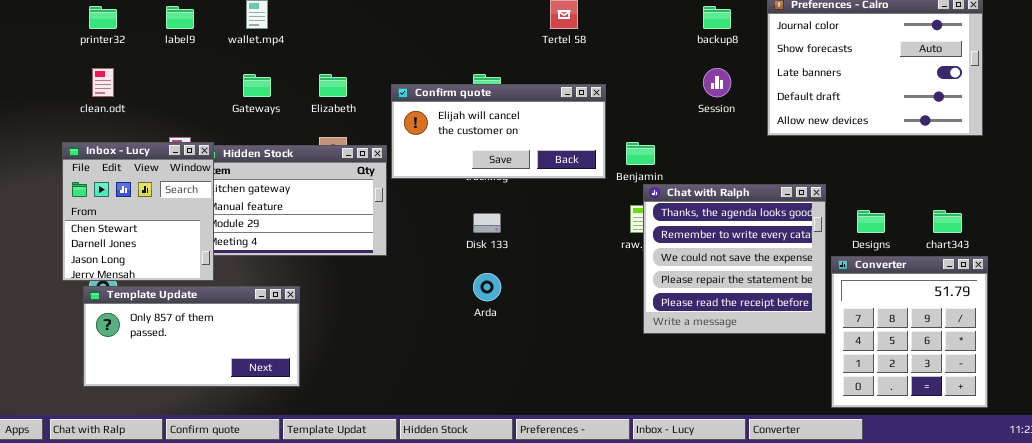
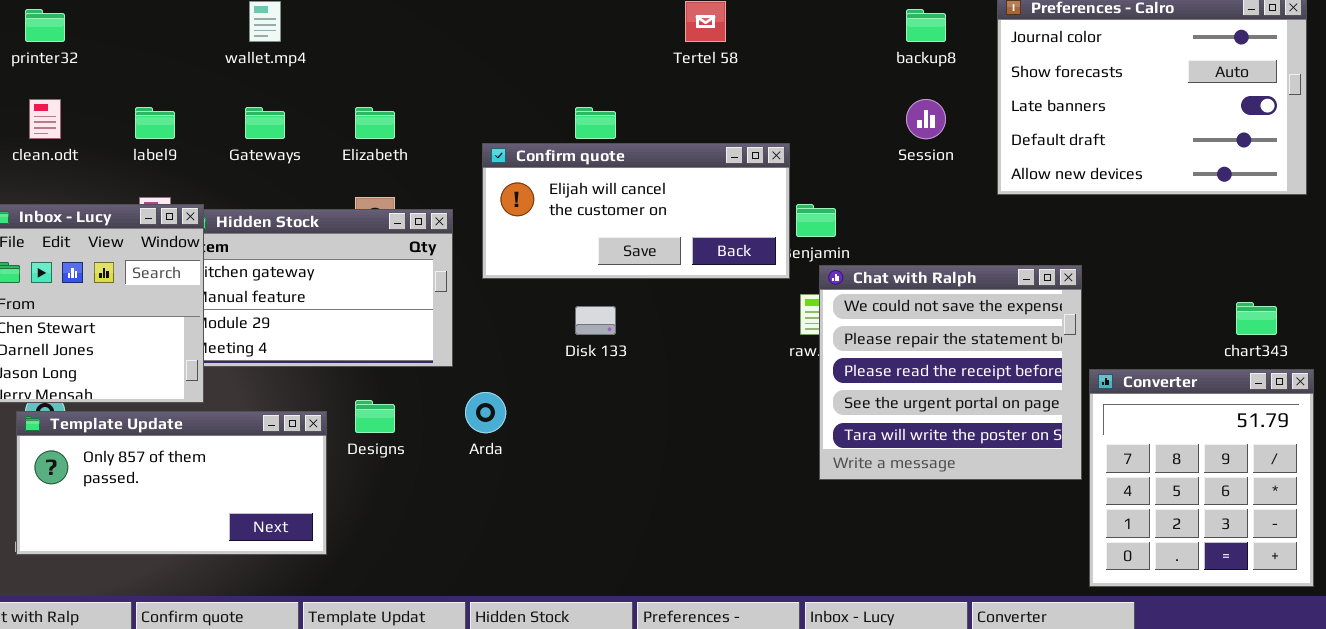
label9: [166,6,194,29] -> [135,107,175,139], moved
Confirm quote: [391,84,606,179] -> [482,143,790,279], moved
Chat with Ralph: [643,184,826,334] -> [819,265,1082,480], scrolled down 2 rows
Designs: [857,210,885,233] -> [355,400,395,433], moved
Arda: [473,273,501,301] -> [465,392,506,433], moved

